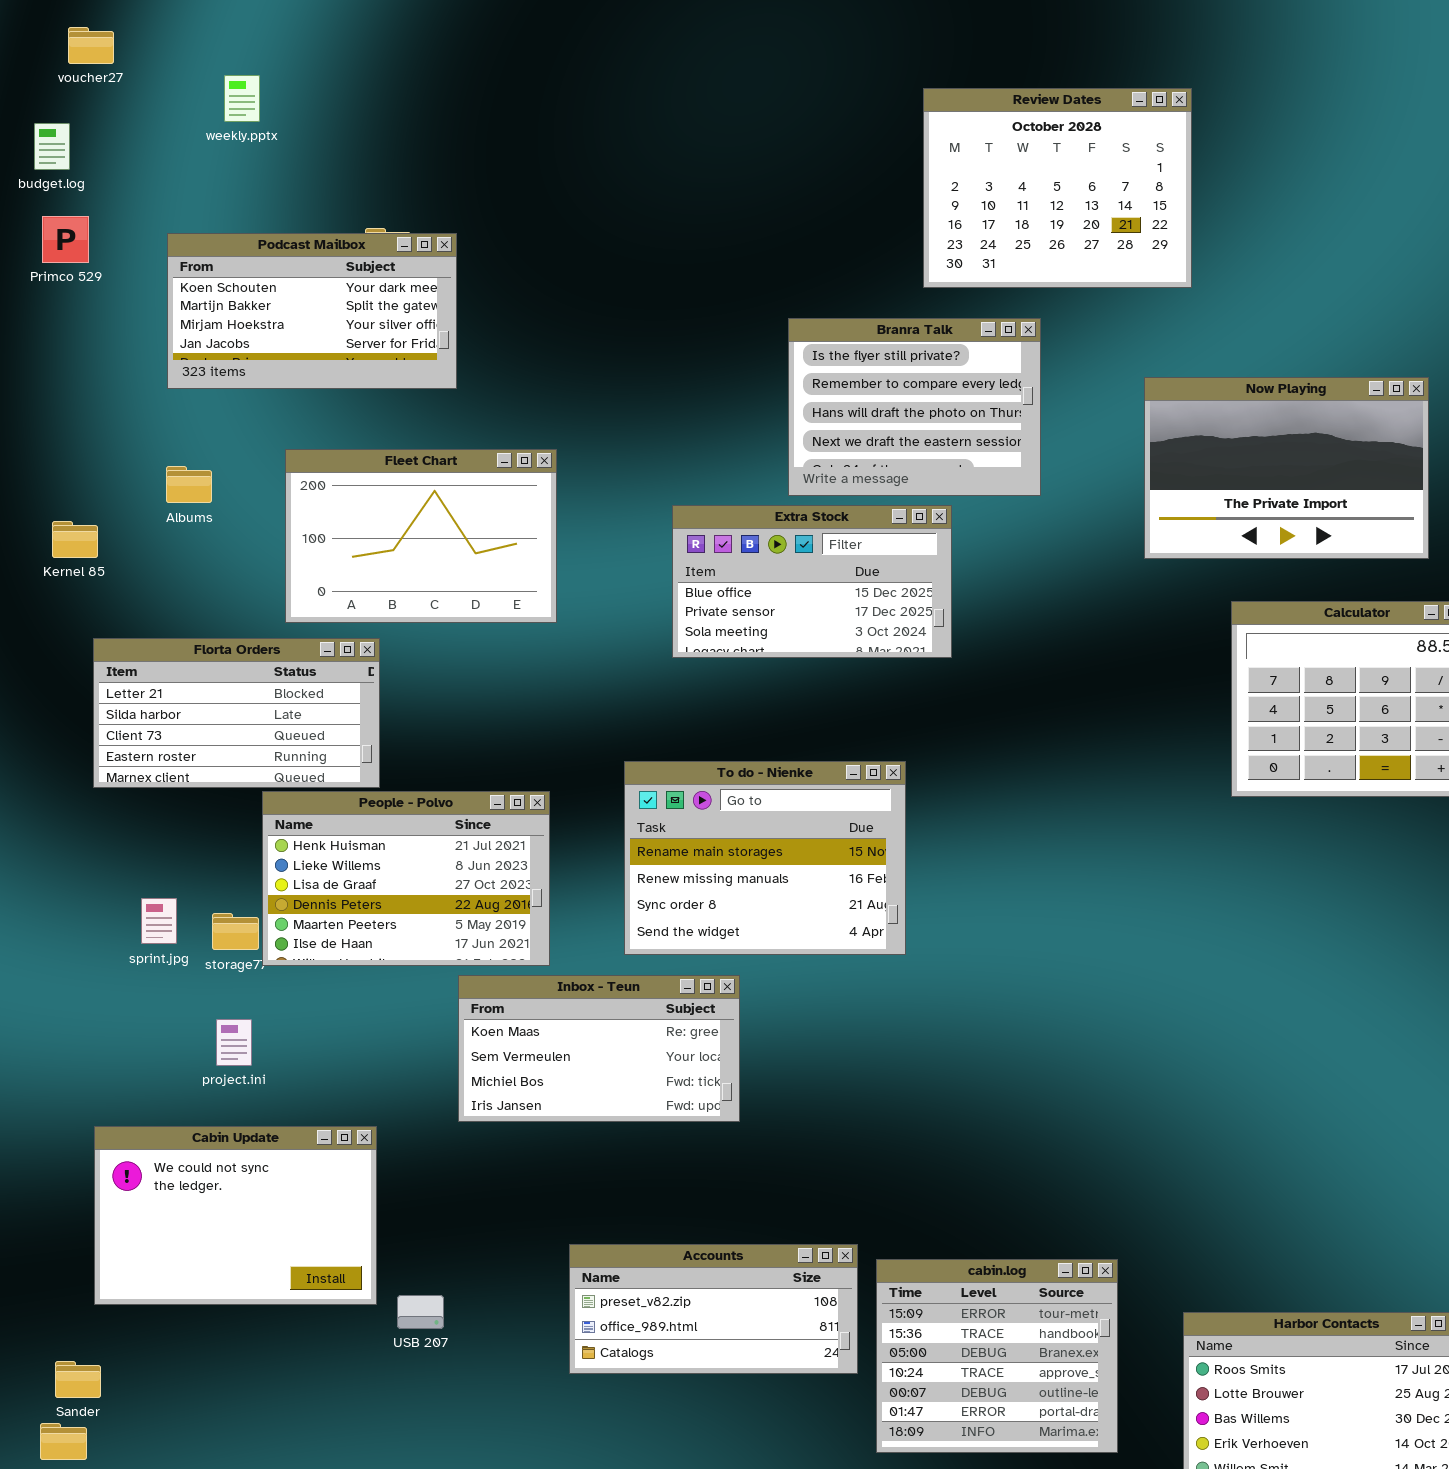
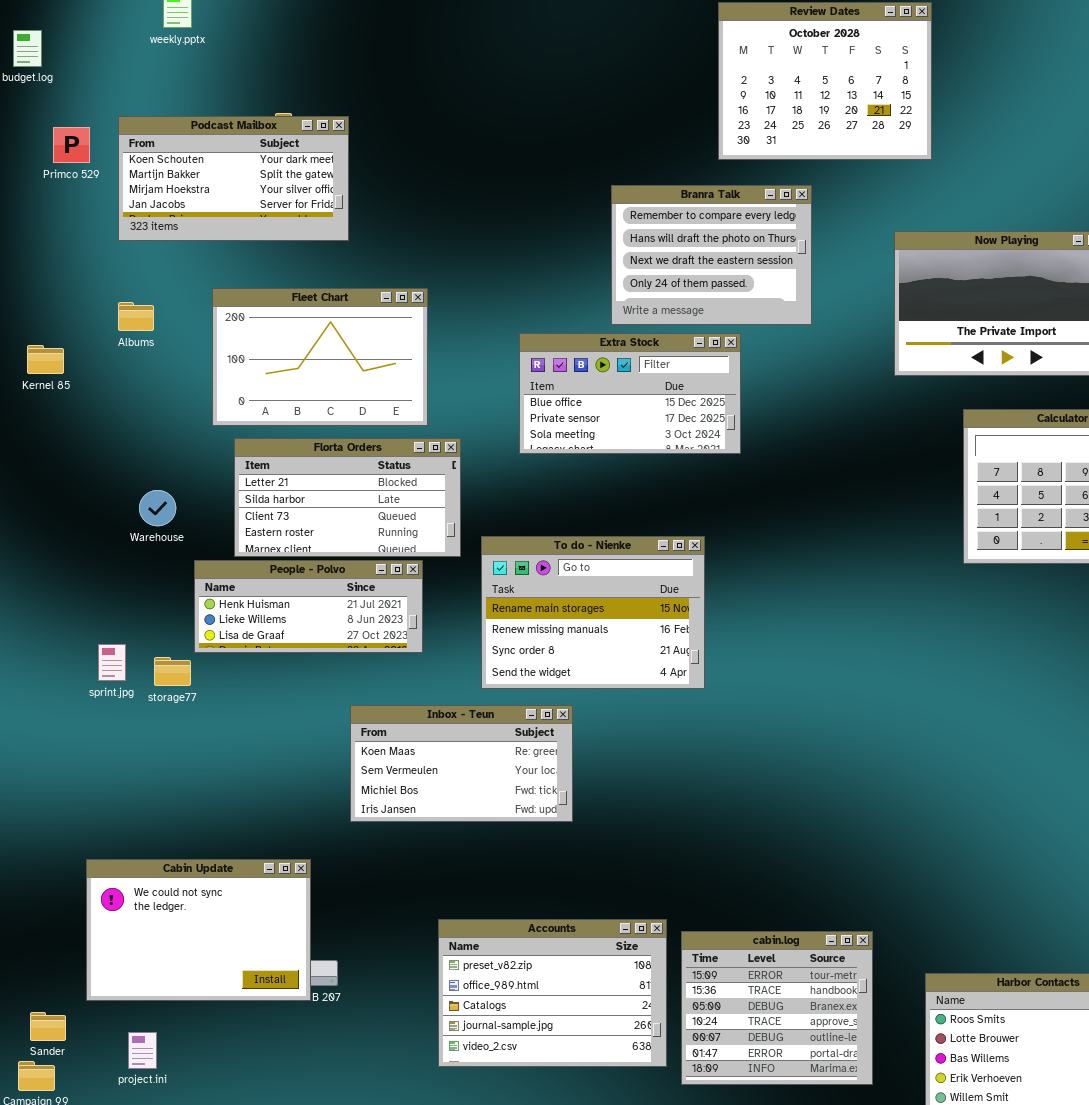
Primco 529: [42,216,89,263] -> [53,127,90,163], moved
Branra Talk: [788,318,1041,496] -> [611,185,812,325], scrolled down 1 row
Florta Orders: [93,638,380,788] -> [234,438,461,557], moved
People - Polvo: [262,791,550,966] -> [194,560,423,653], resized
project.ini: [216,1019,252,1066] -> [128,1032,157,1069], moved
Cabin Update: [94,1126,377,1305] -> [86,859,311,1001], moved
Accounts: [569,1244,858,1374] -> [438,919,667,1067], resized

